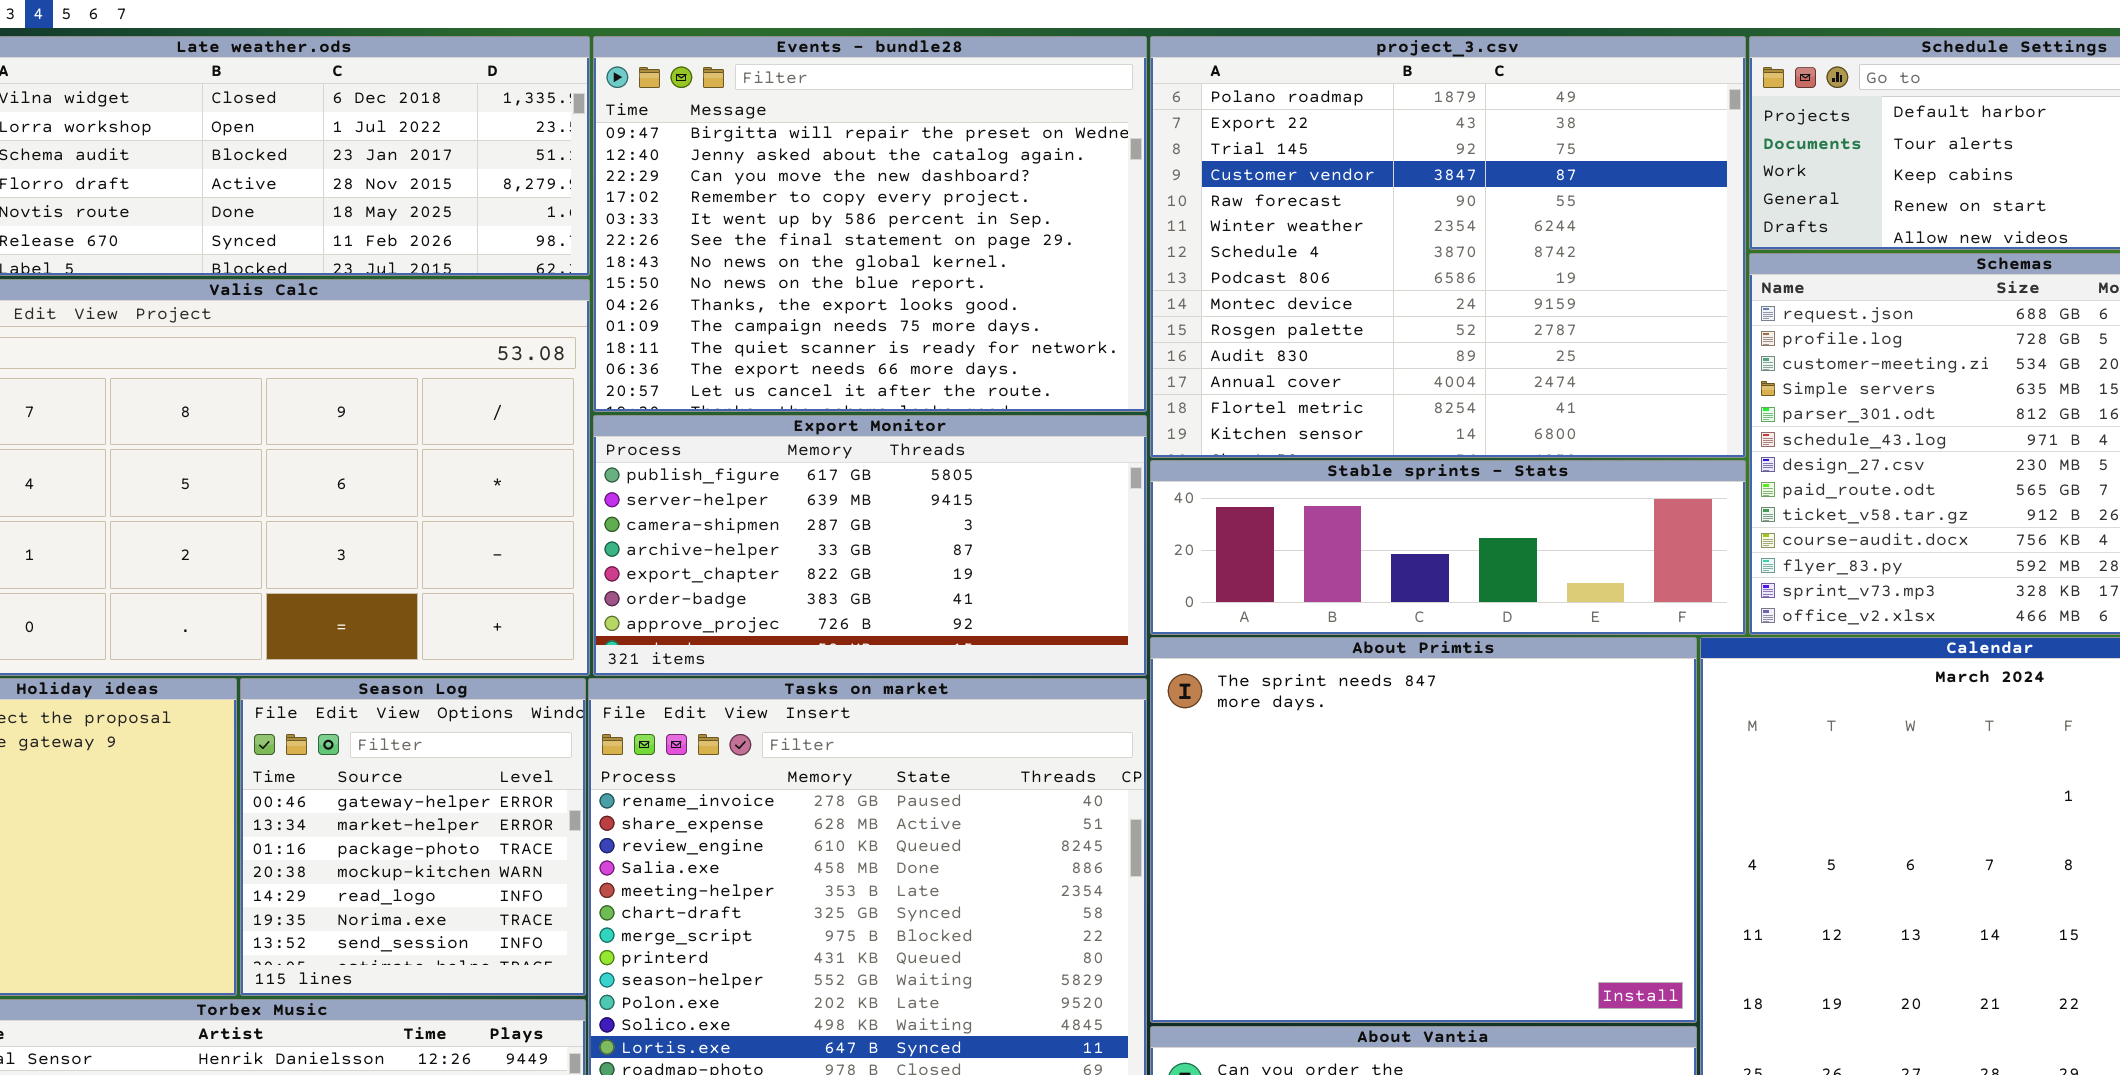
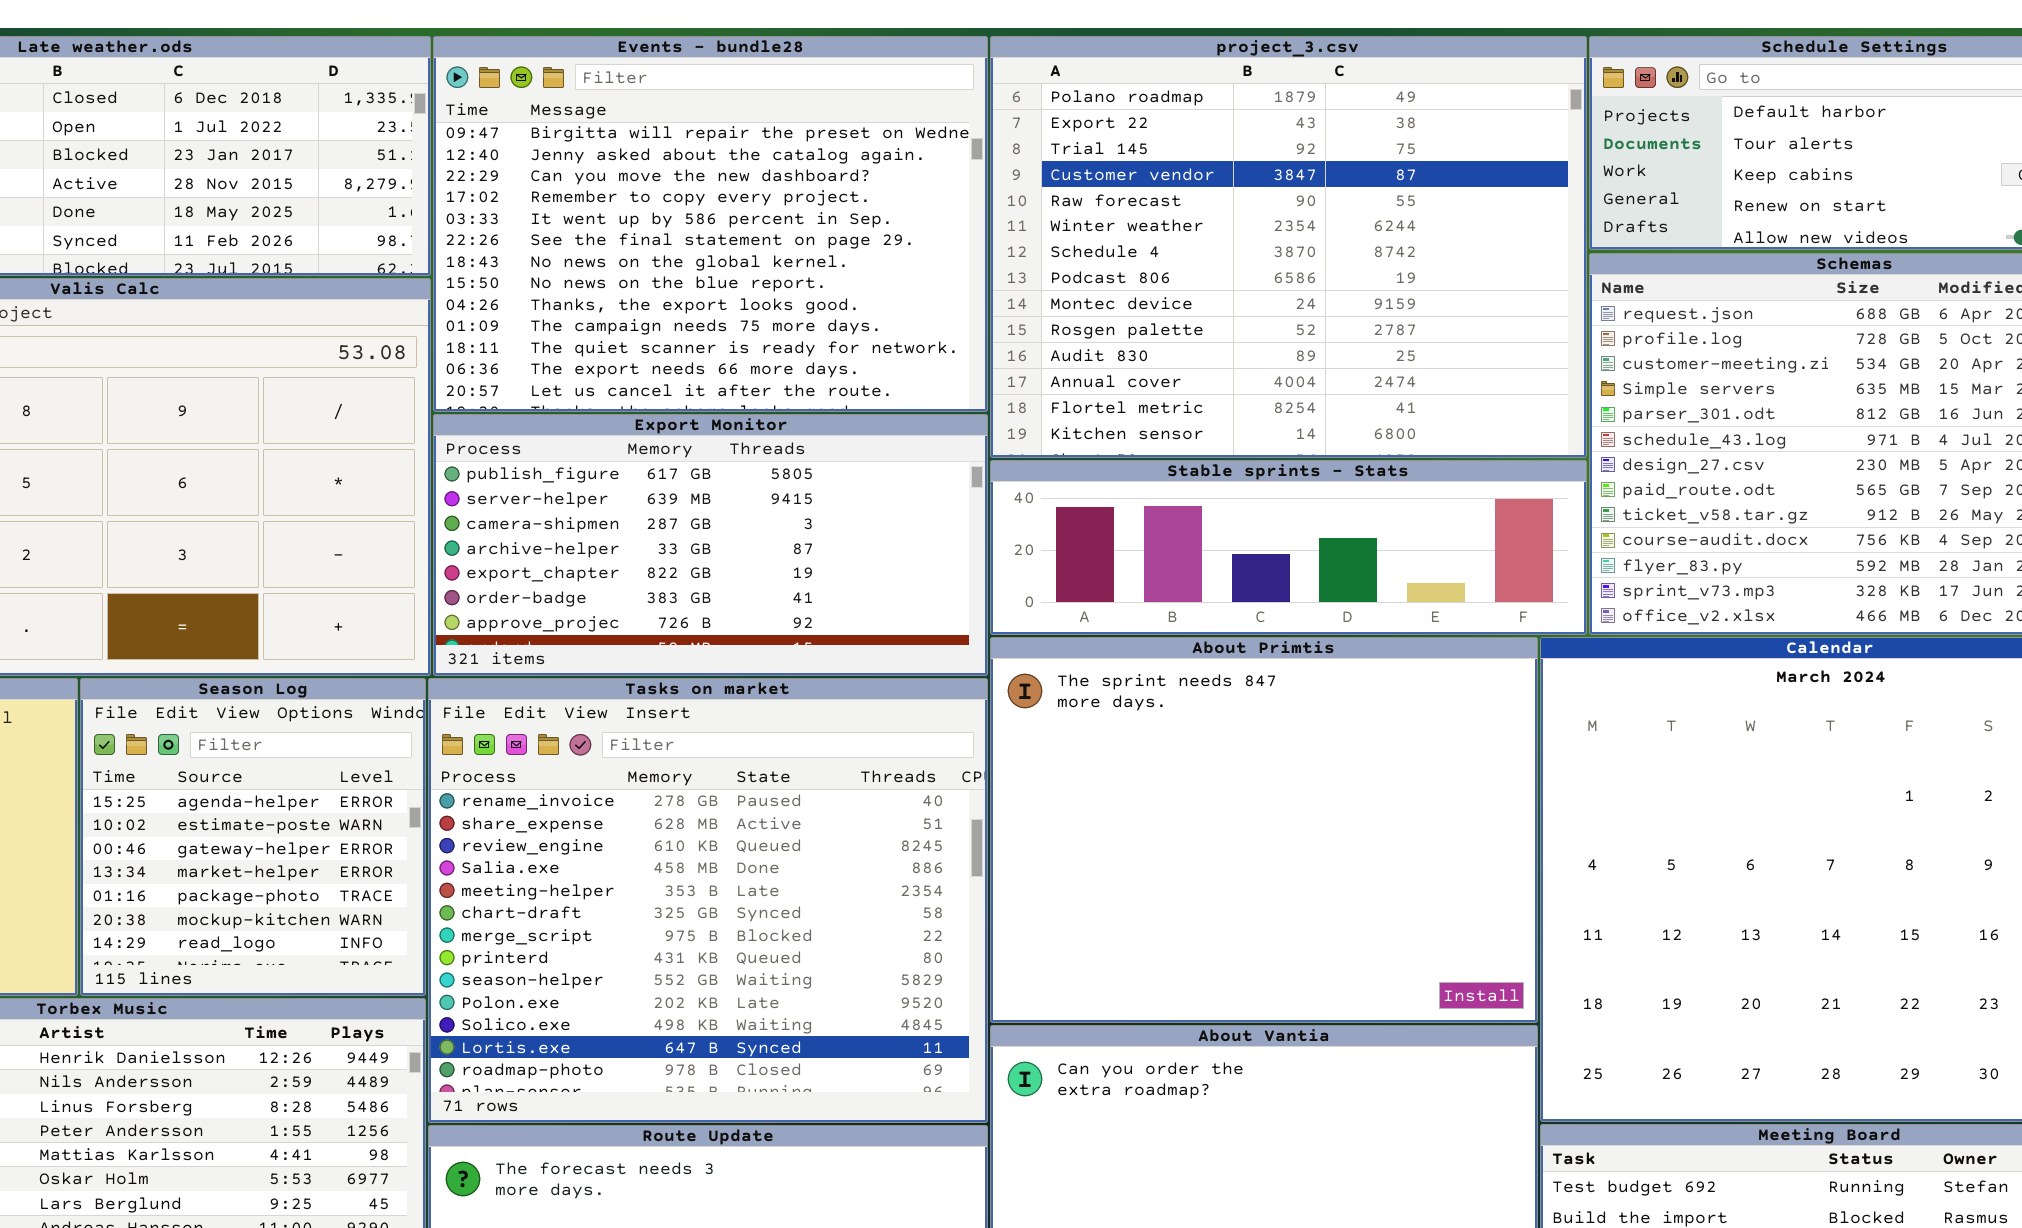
Season Log: [240,678,586,996] -> [80,678,426,996], scrolled up 2 rows

